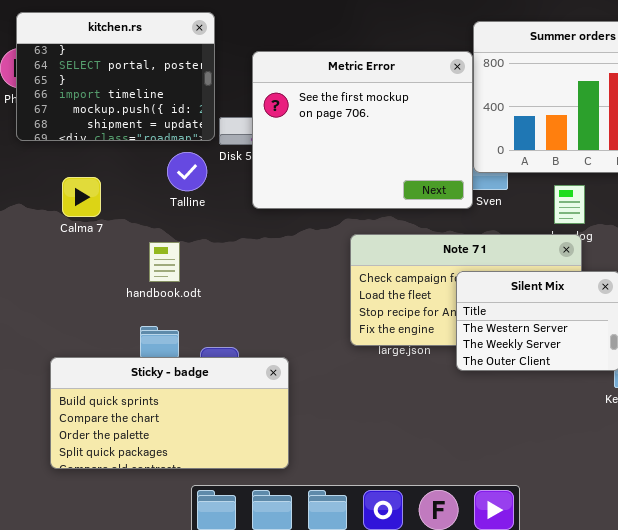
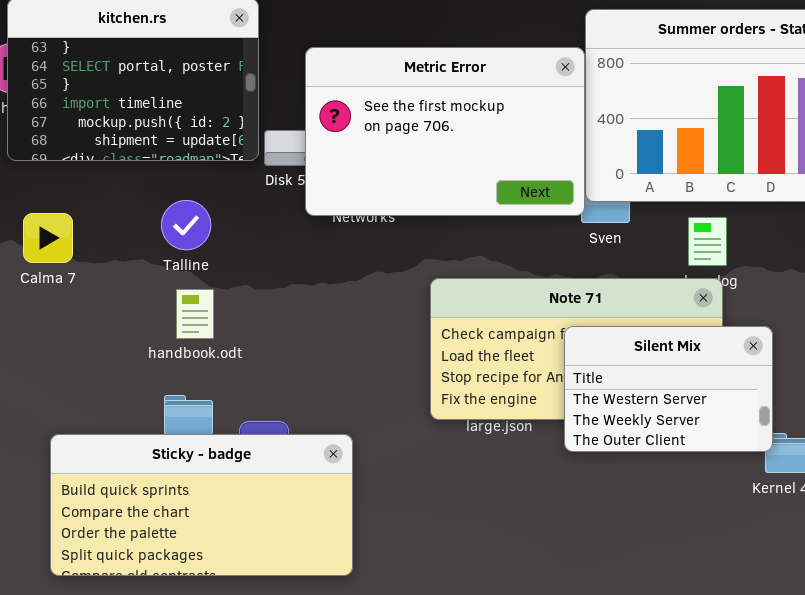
Metric Error: [252,51,473,209] -> [305,47,585,216], resized
Talline: [167,152,207,191] -> [161,200,211,250], moved
Calma 7: [62,177,101,217] -> [23,213,73,263], moved

